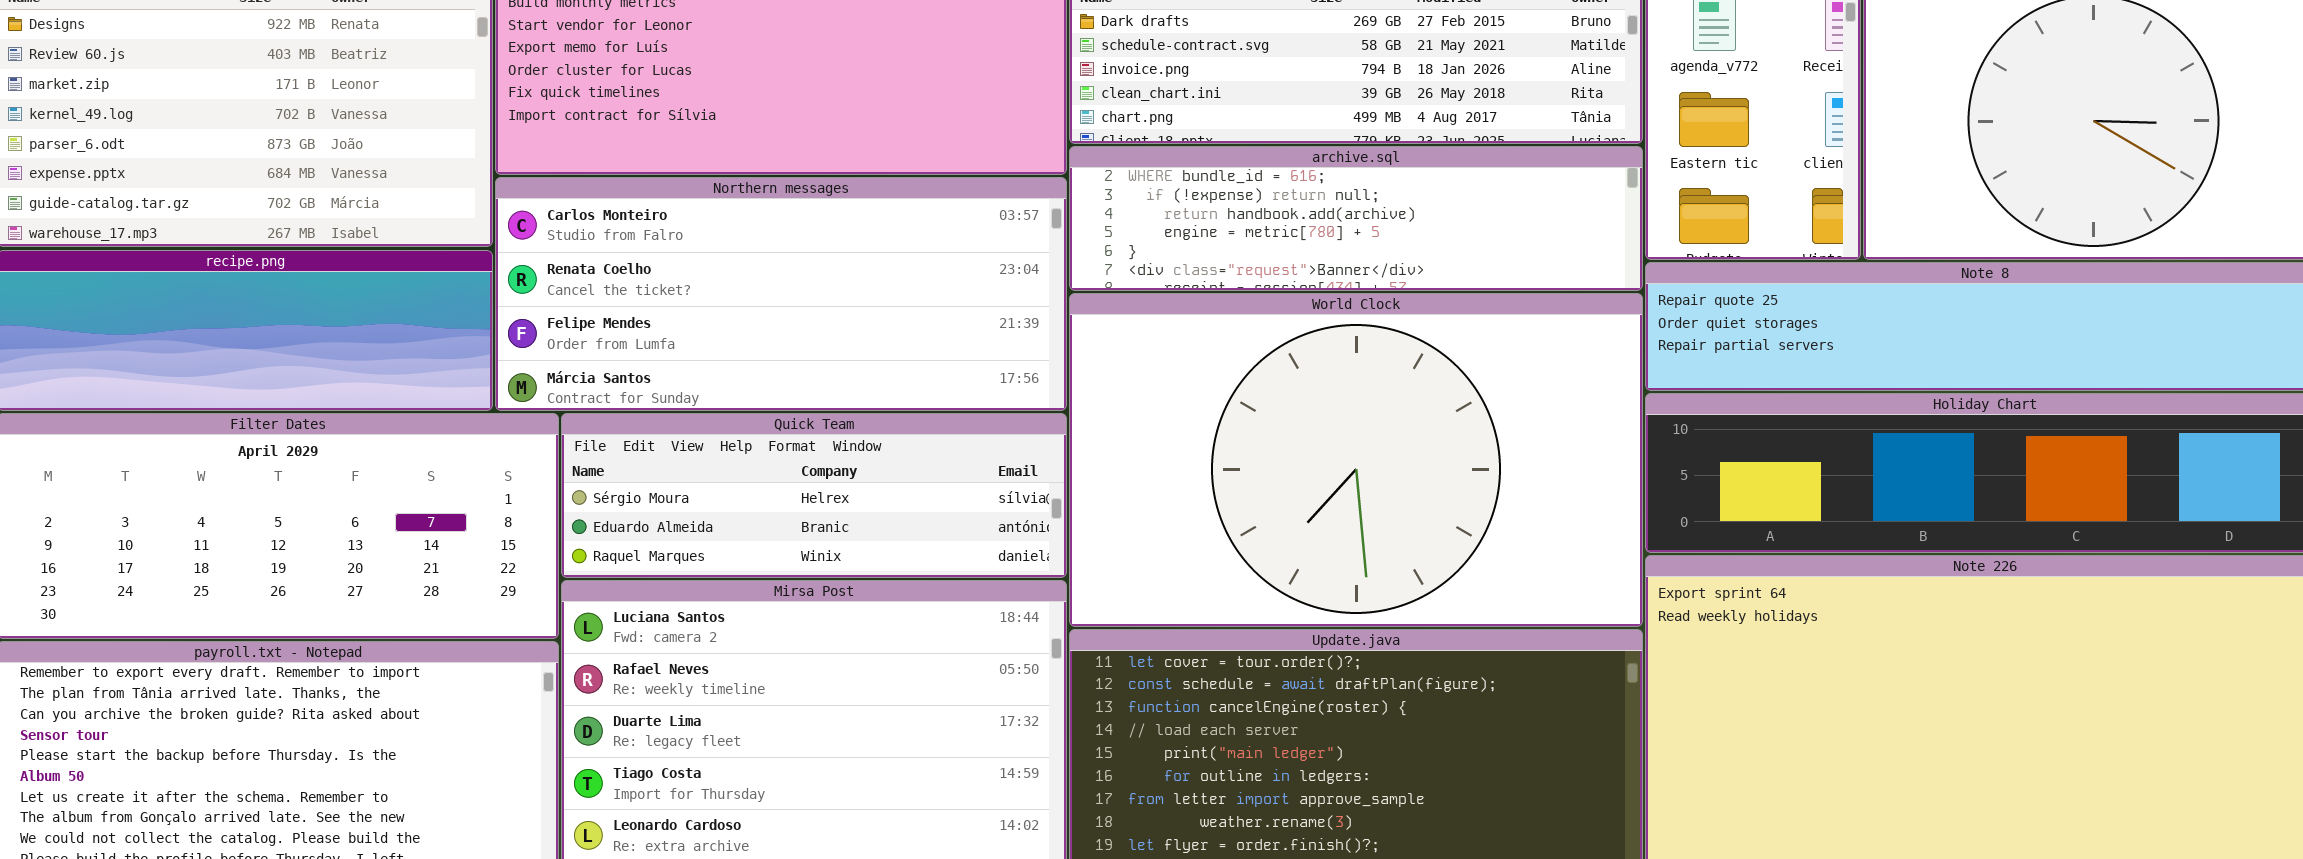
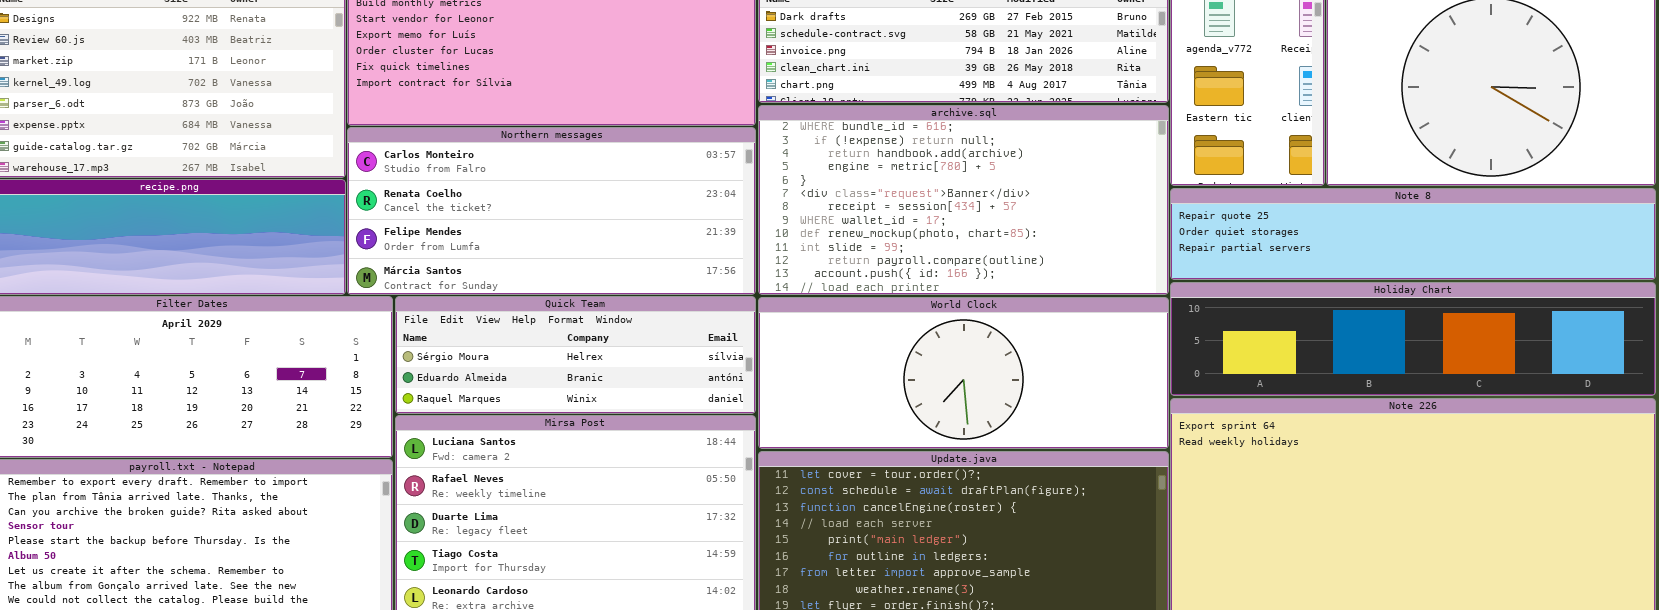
archive.sql: [1069,146,1643,291] -> [758,105,1169,295], resized
World Clock: [1069,293,1643,627] -> [758,297,1169,449], resized

